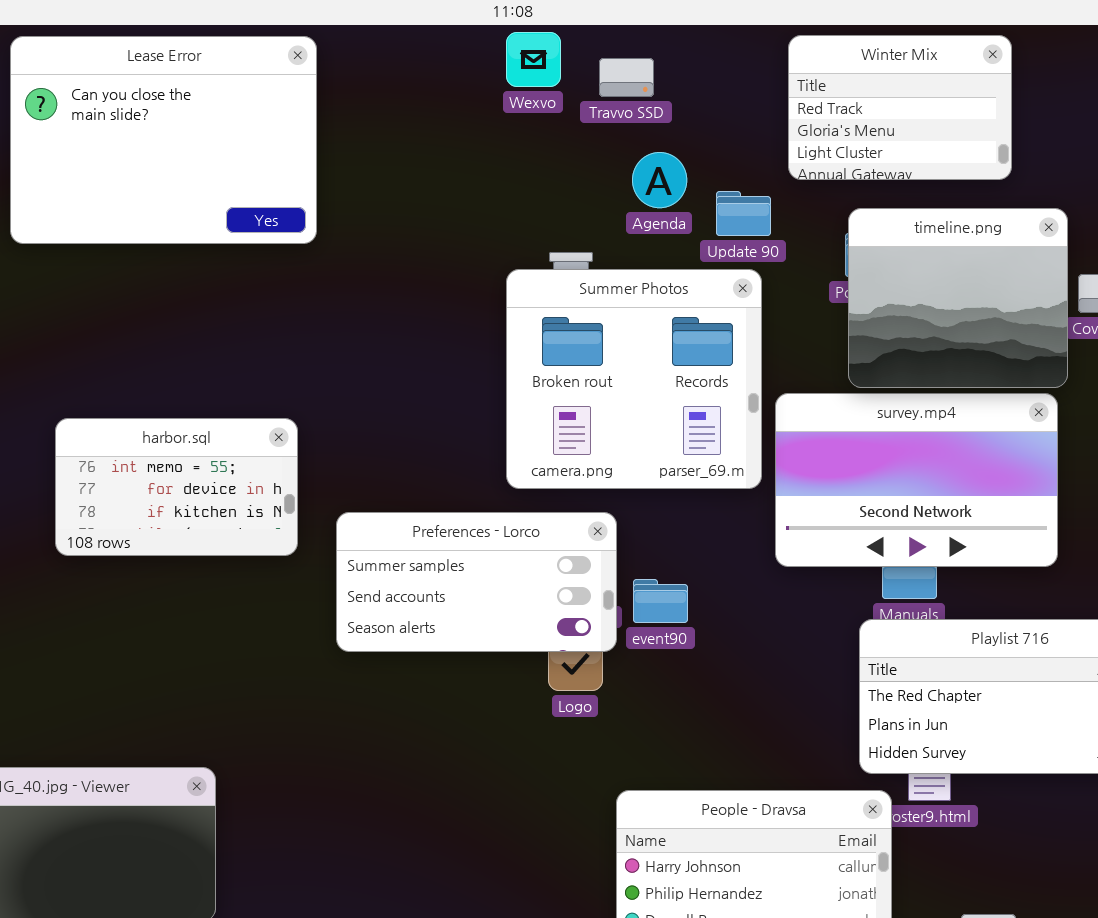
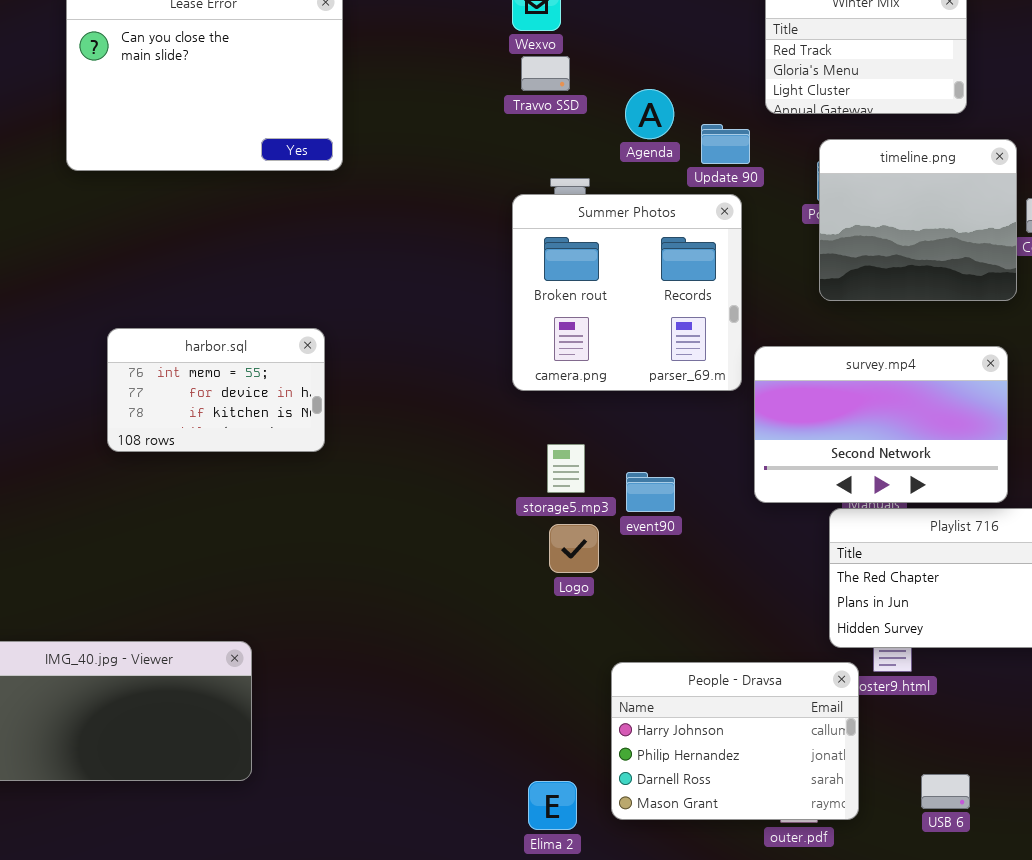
Travvo SSD: [599,58,654,97] -> [521,56,570,91], moved
survey.mp4: [775,393,1058,567] -> [754,346,1008,503], moved
Preferences - Lorco: [336,512,617,652] -> none, closed

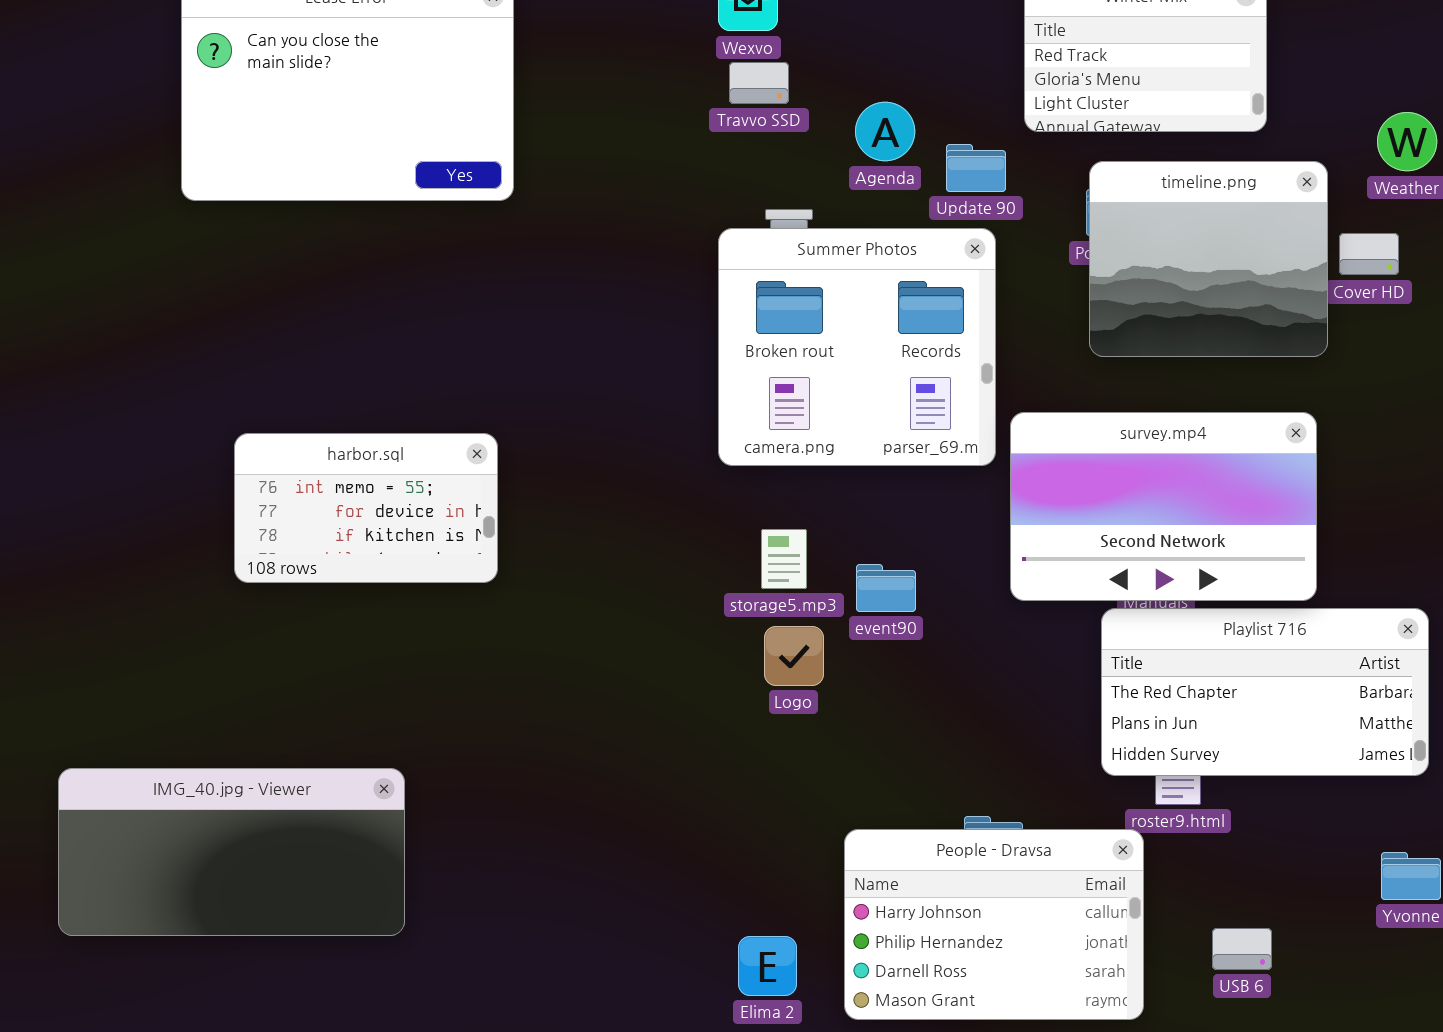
harbor.sql: [107,328,325,452] -> [234,433,498,583], moved
People - Dravsa: [611,662,859,820] -> [844,829,1144,1020], moved

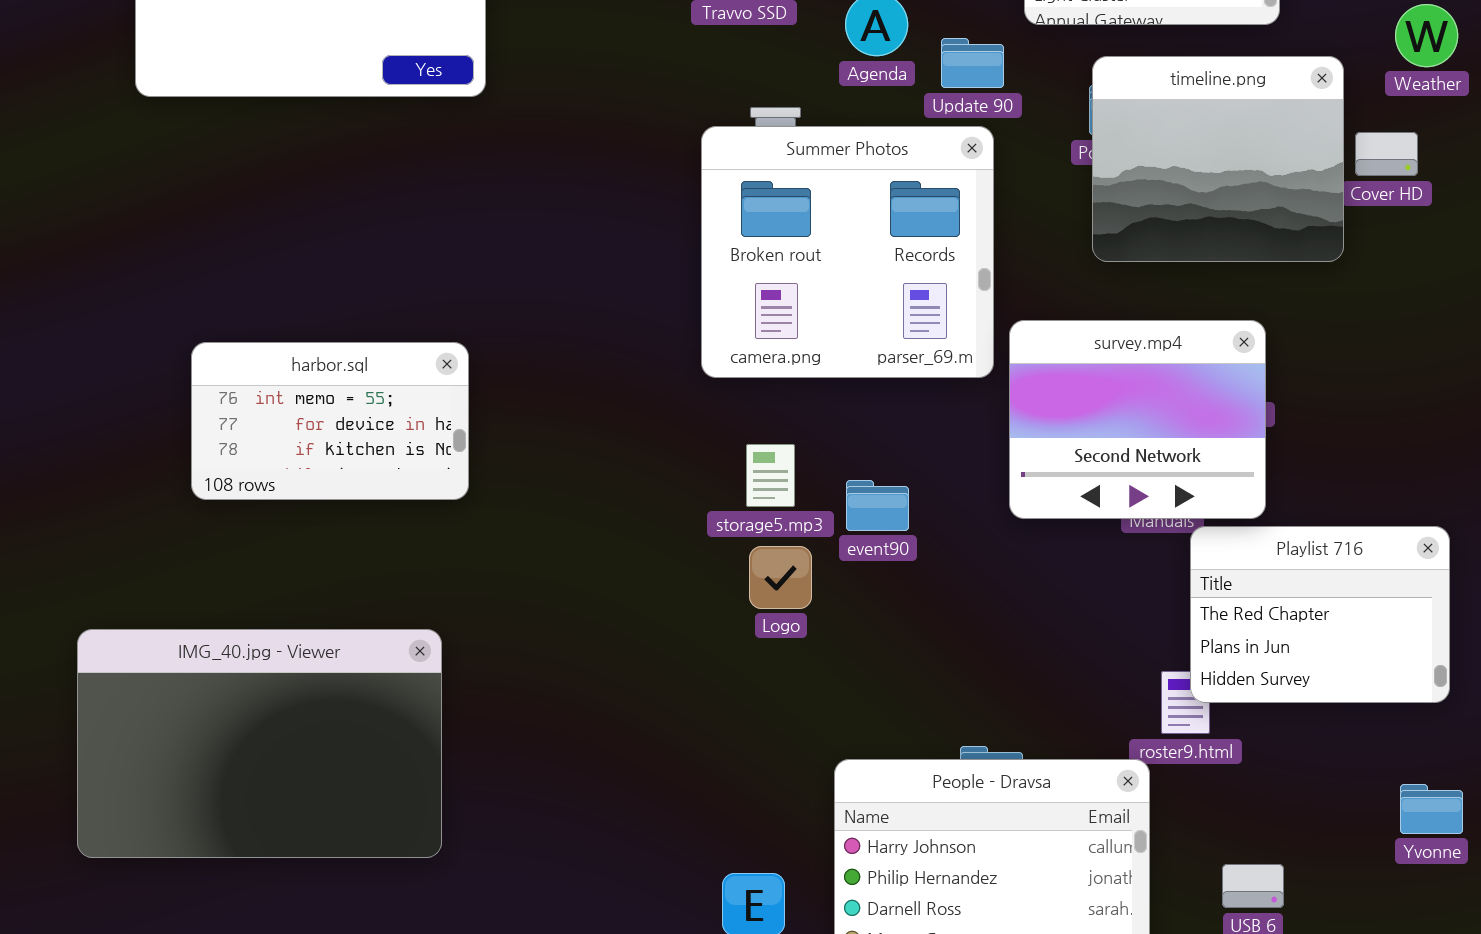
survey.mp4: [1010,412,1317,601] -> [1009,320,1266,519], resized
Playlist 716: [1101,608,1429,776] -> [1190,526,1450,703], resized
IMG_40.jpg - Viewer: [58,768,405,936] -> [77,629,442,858], moved, resized

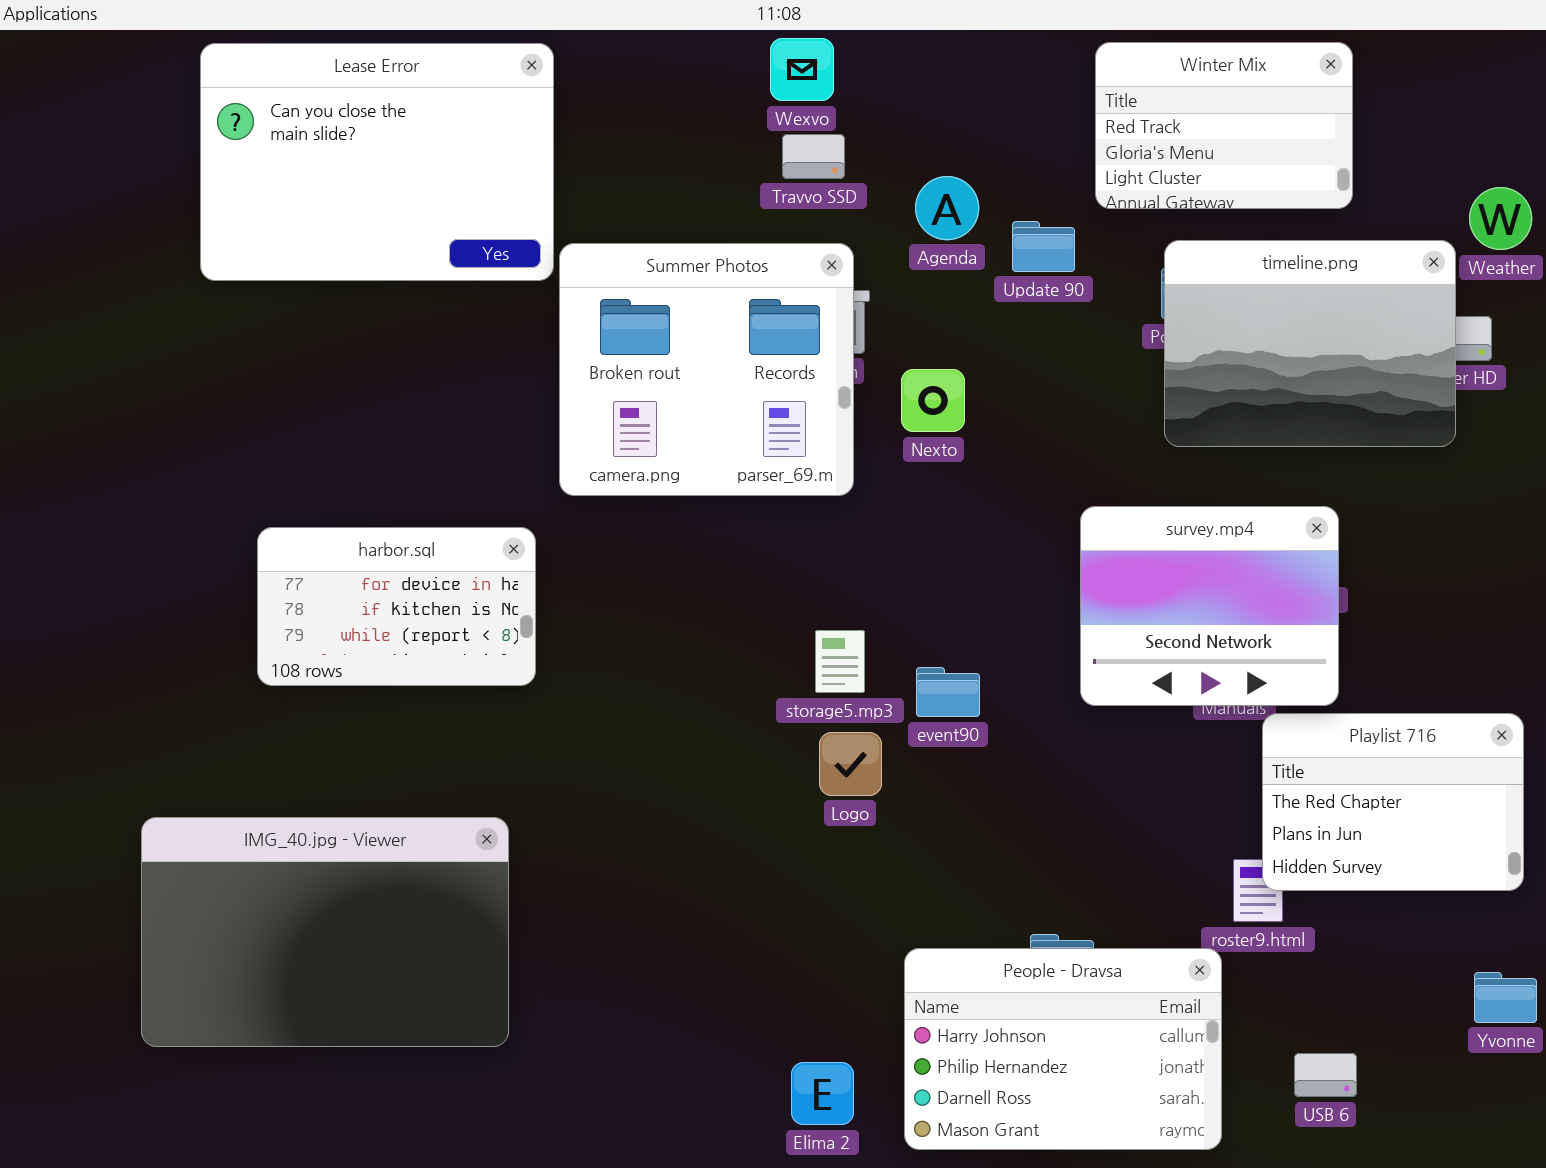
timeline.png: [1092,56,1344,262] -> [1164,240,1456,447], resized
Summer Photos: [701,126,994,378] -> [559,243,854,496], moved
harbor.sql: [191,342,469,500] -> [257,527,536,686], scrolled down 1 row

